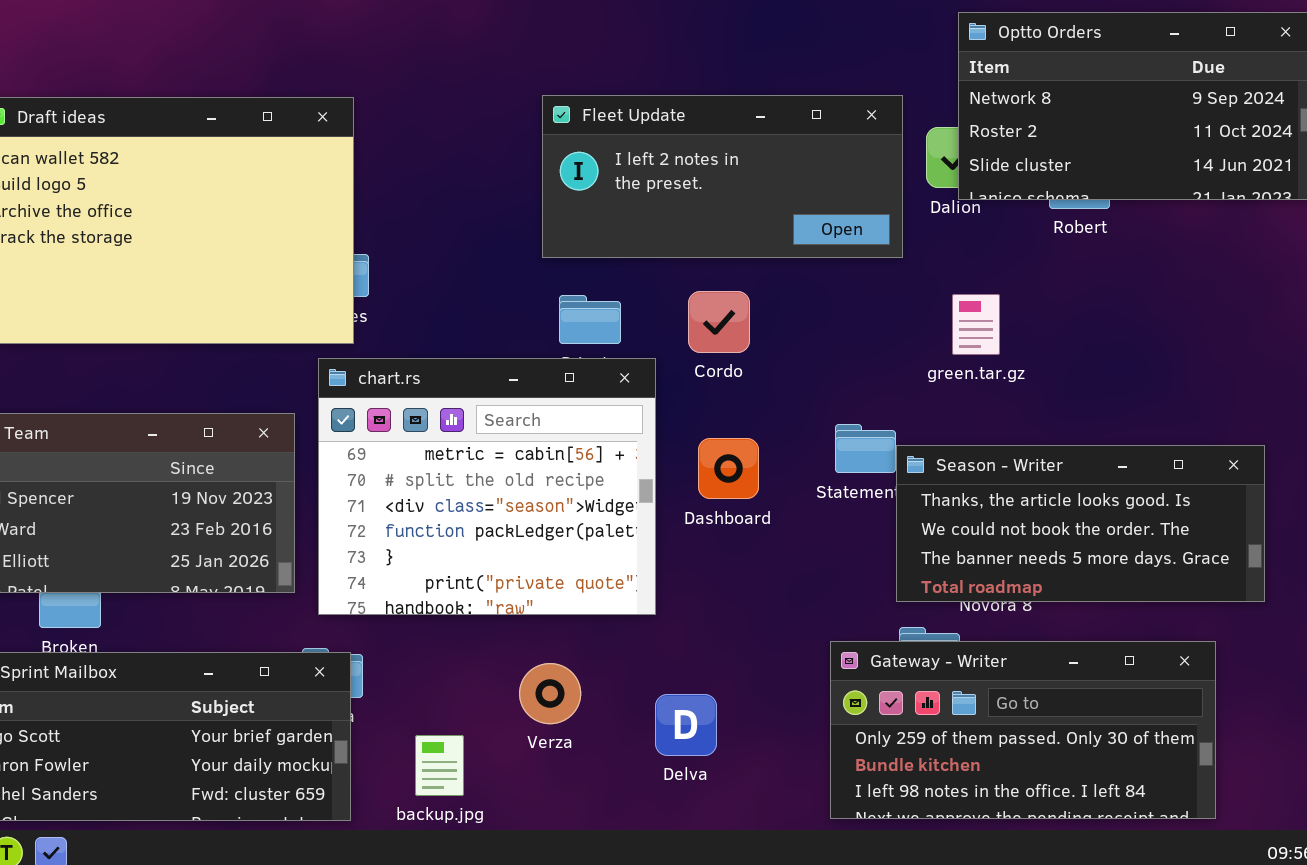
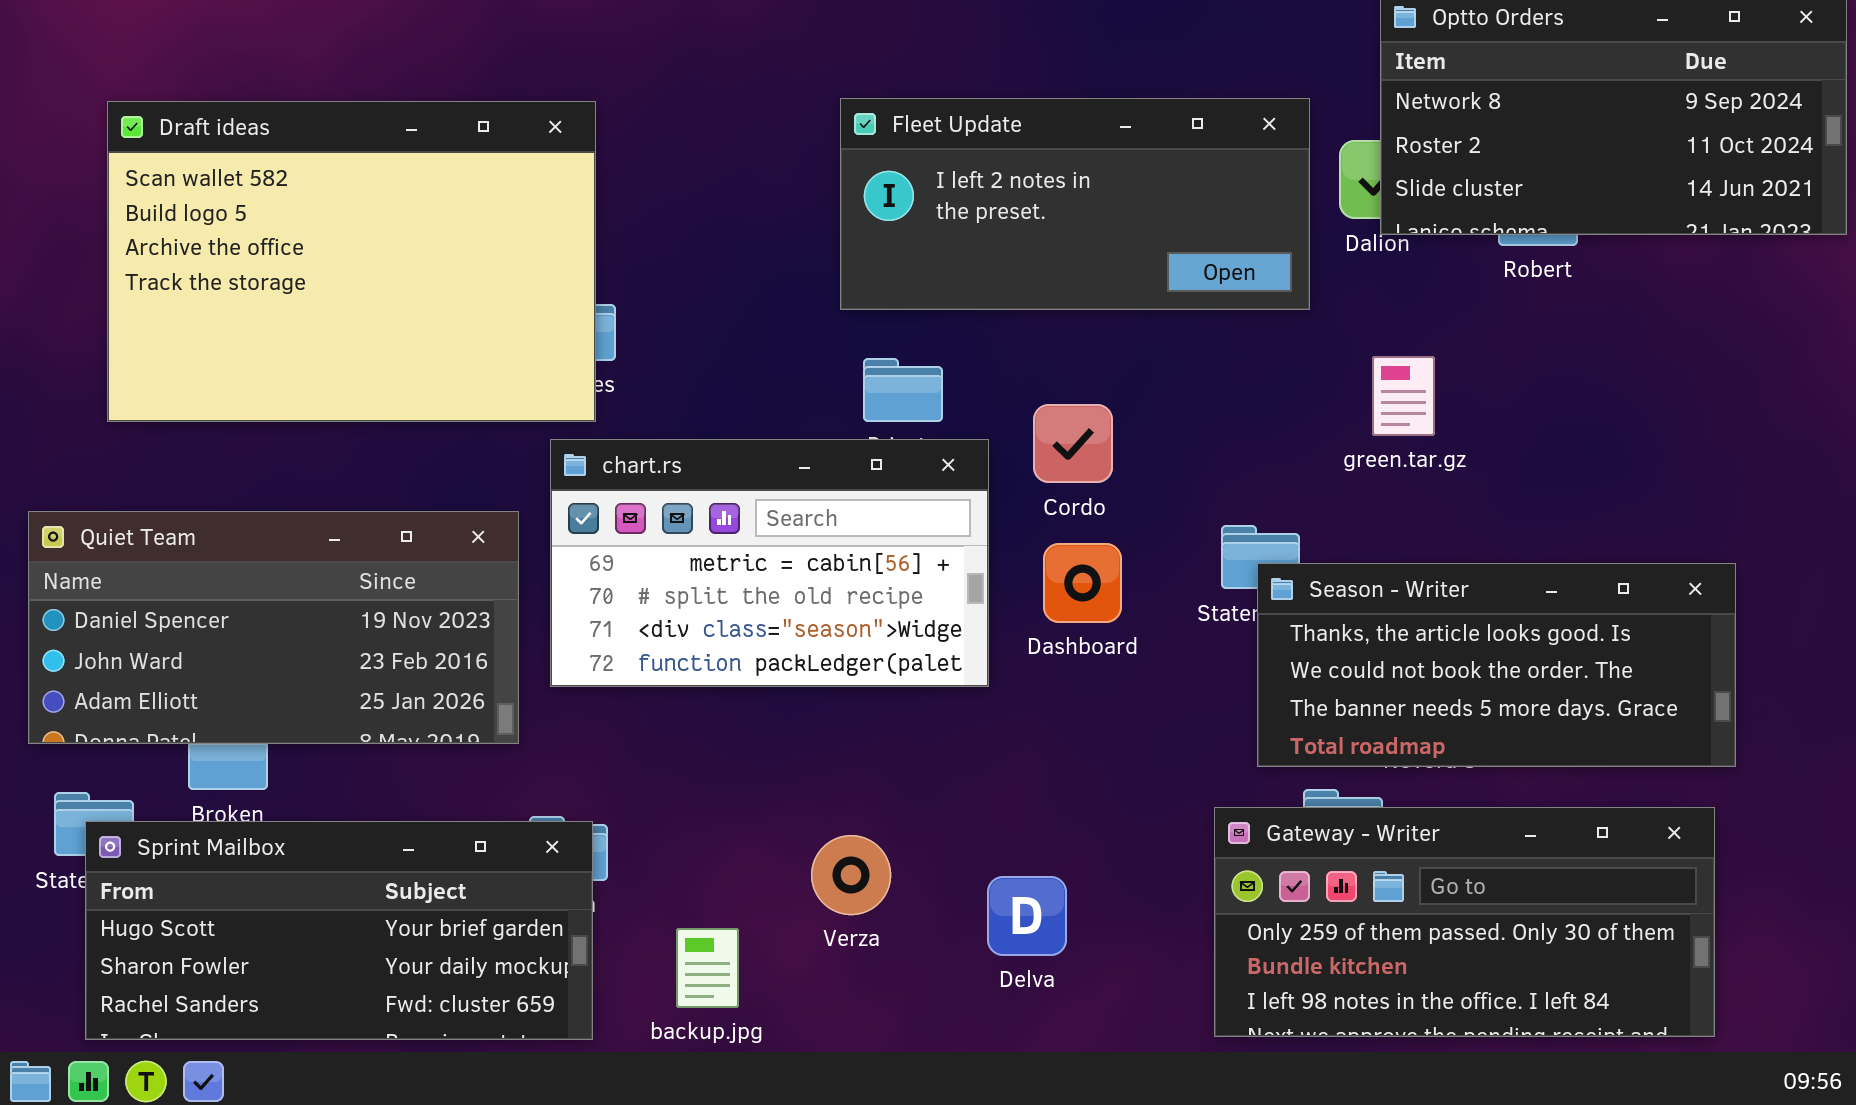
Cordo: [688,291,750,353] -> [1033,404,1113,483], moved
chart.rs: [318,358,656,615] -> [550,439,989,687], resized
Season - Writer: [896,445,1265,602] -> [1257,563,1736,767], moved

